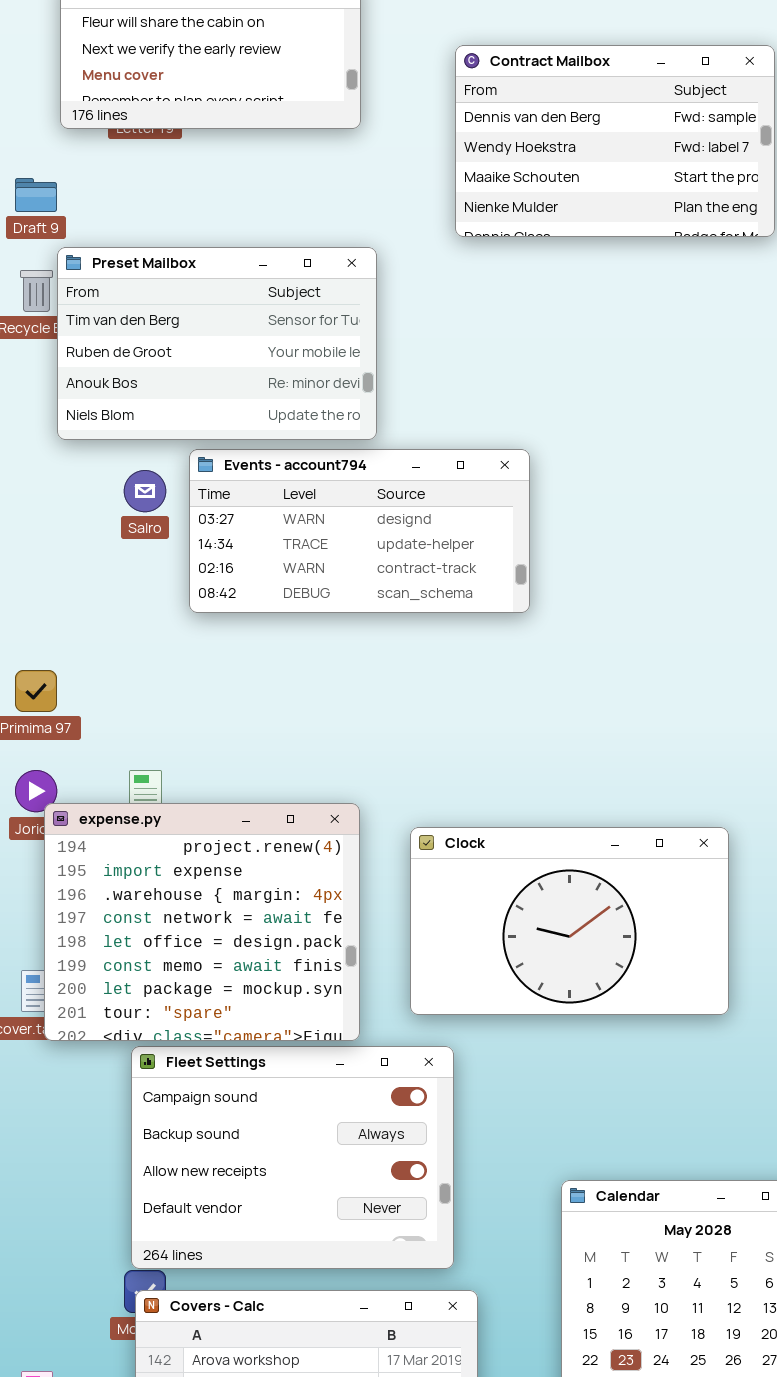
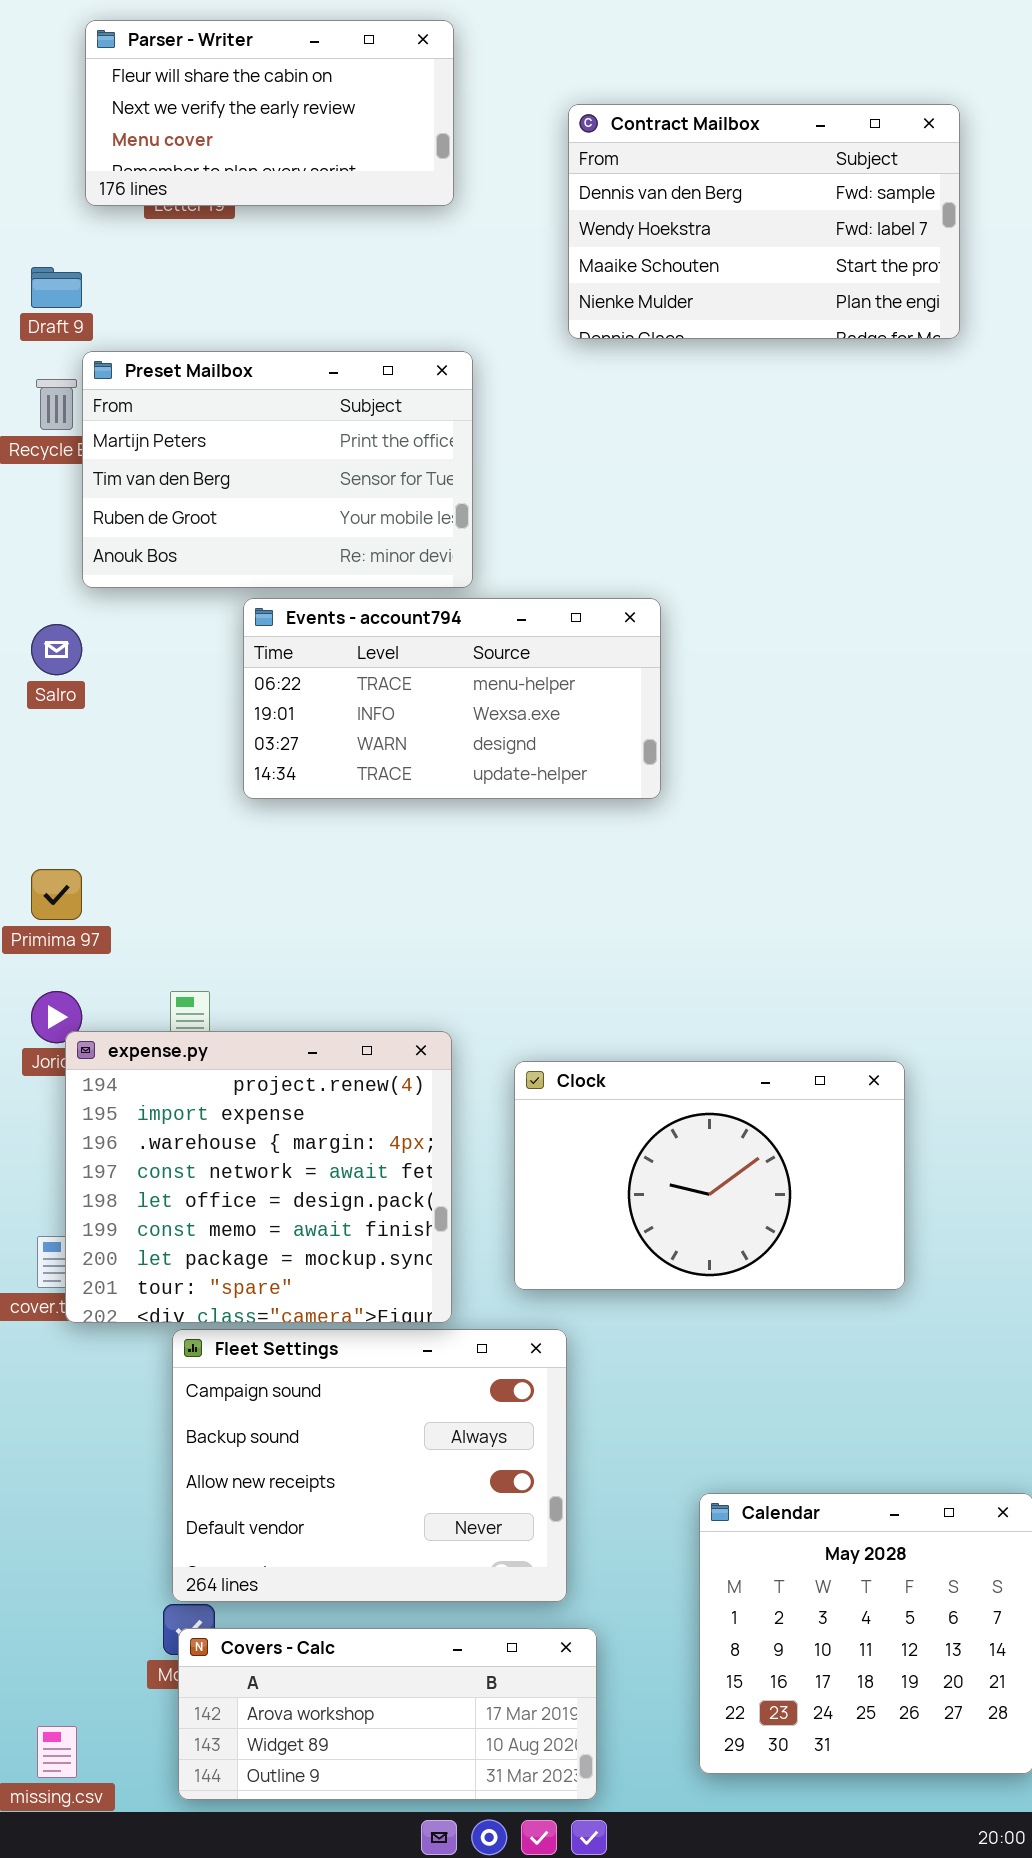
Preset Mailbox: [57,247,377,440] -> [82,351,473,588], scrolled up 1 row
Events - account794: [189,449,530,613] -> [243,598,661,799], scrolled up 2 rows
Salro: [124,470,166,512] -> [31,624,82,675], moved

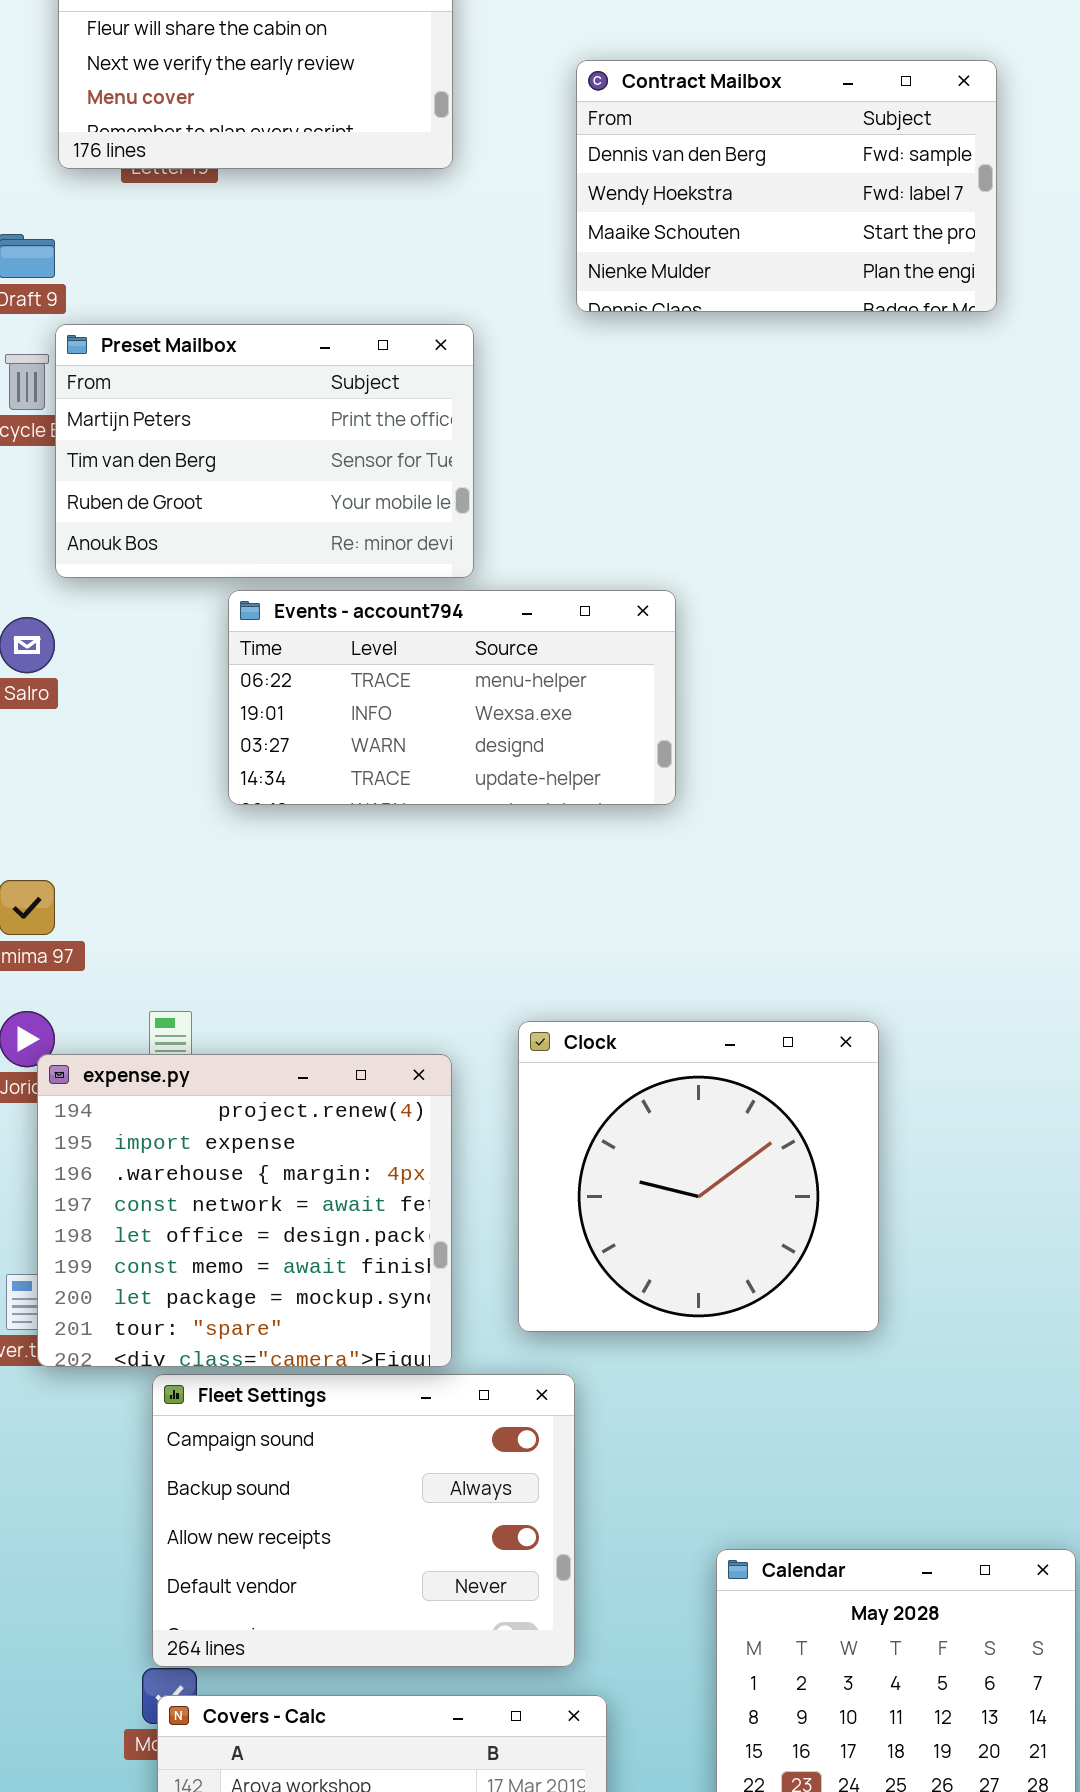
Clock: [514,1061,905,1290] -> [518,1021,879,1332], resized

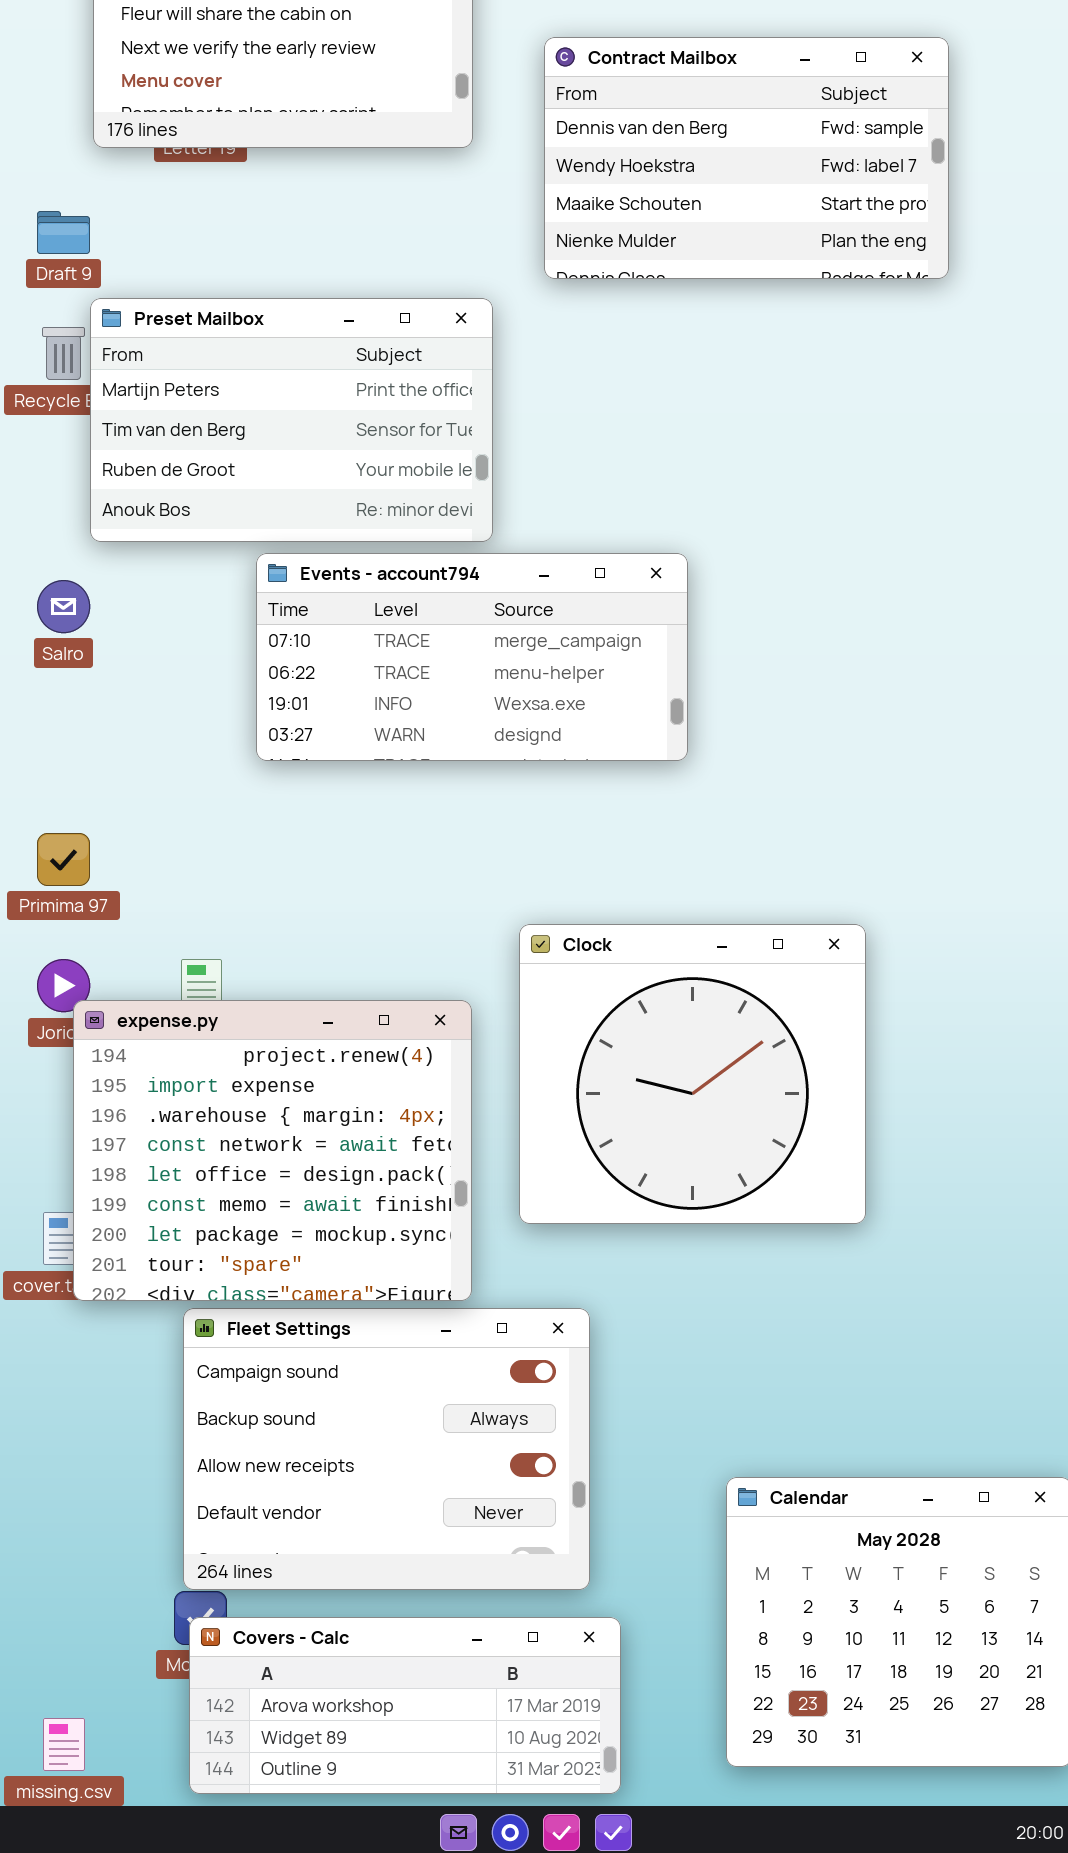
Contract Mailbox: [576,60,997,312] -> [544,37,949,279], moved
Events - account794: [228,590,676,805] -> [256,553,688,761], scrolled up 1 row
Clock: [518,1021,879,1332] -> [519,924,866,1224], moved

